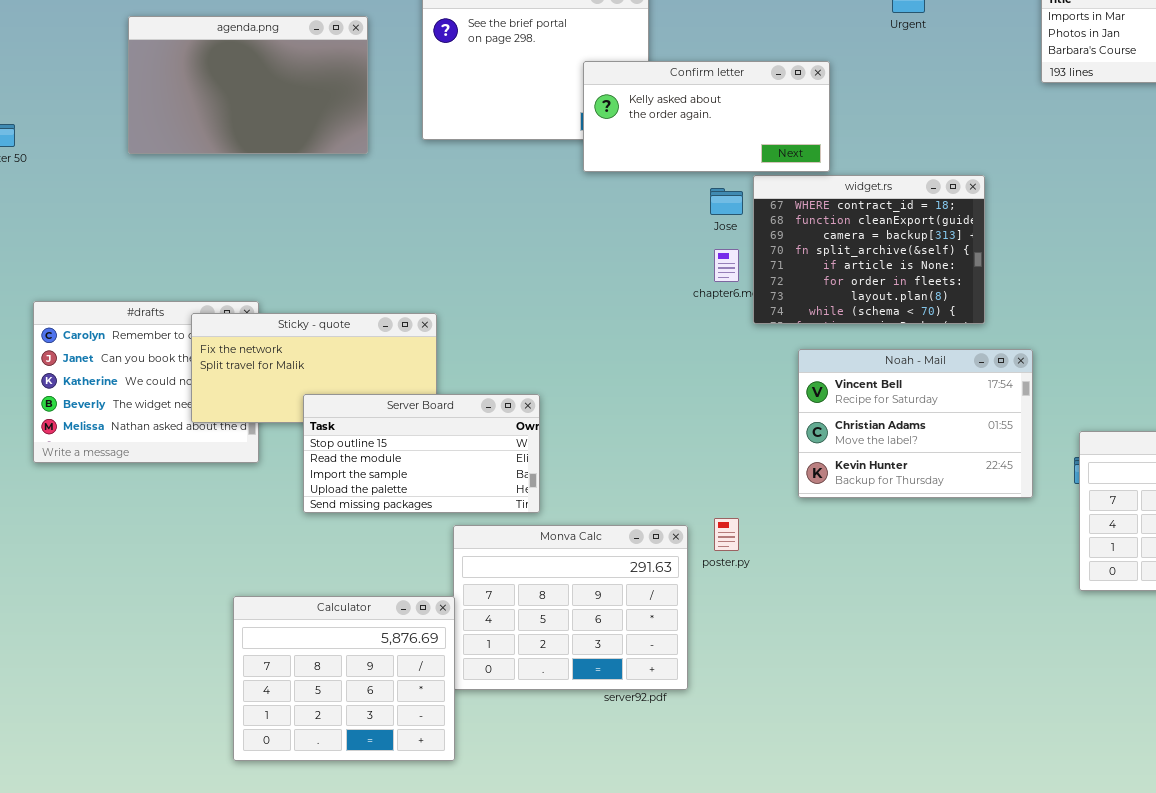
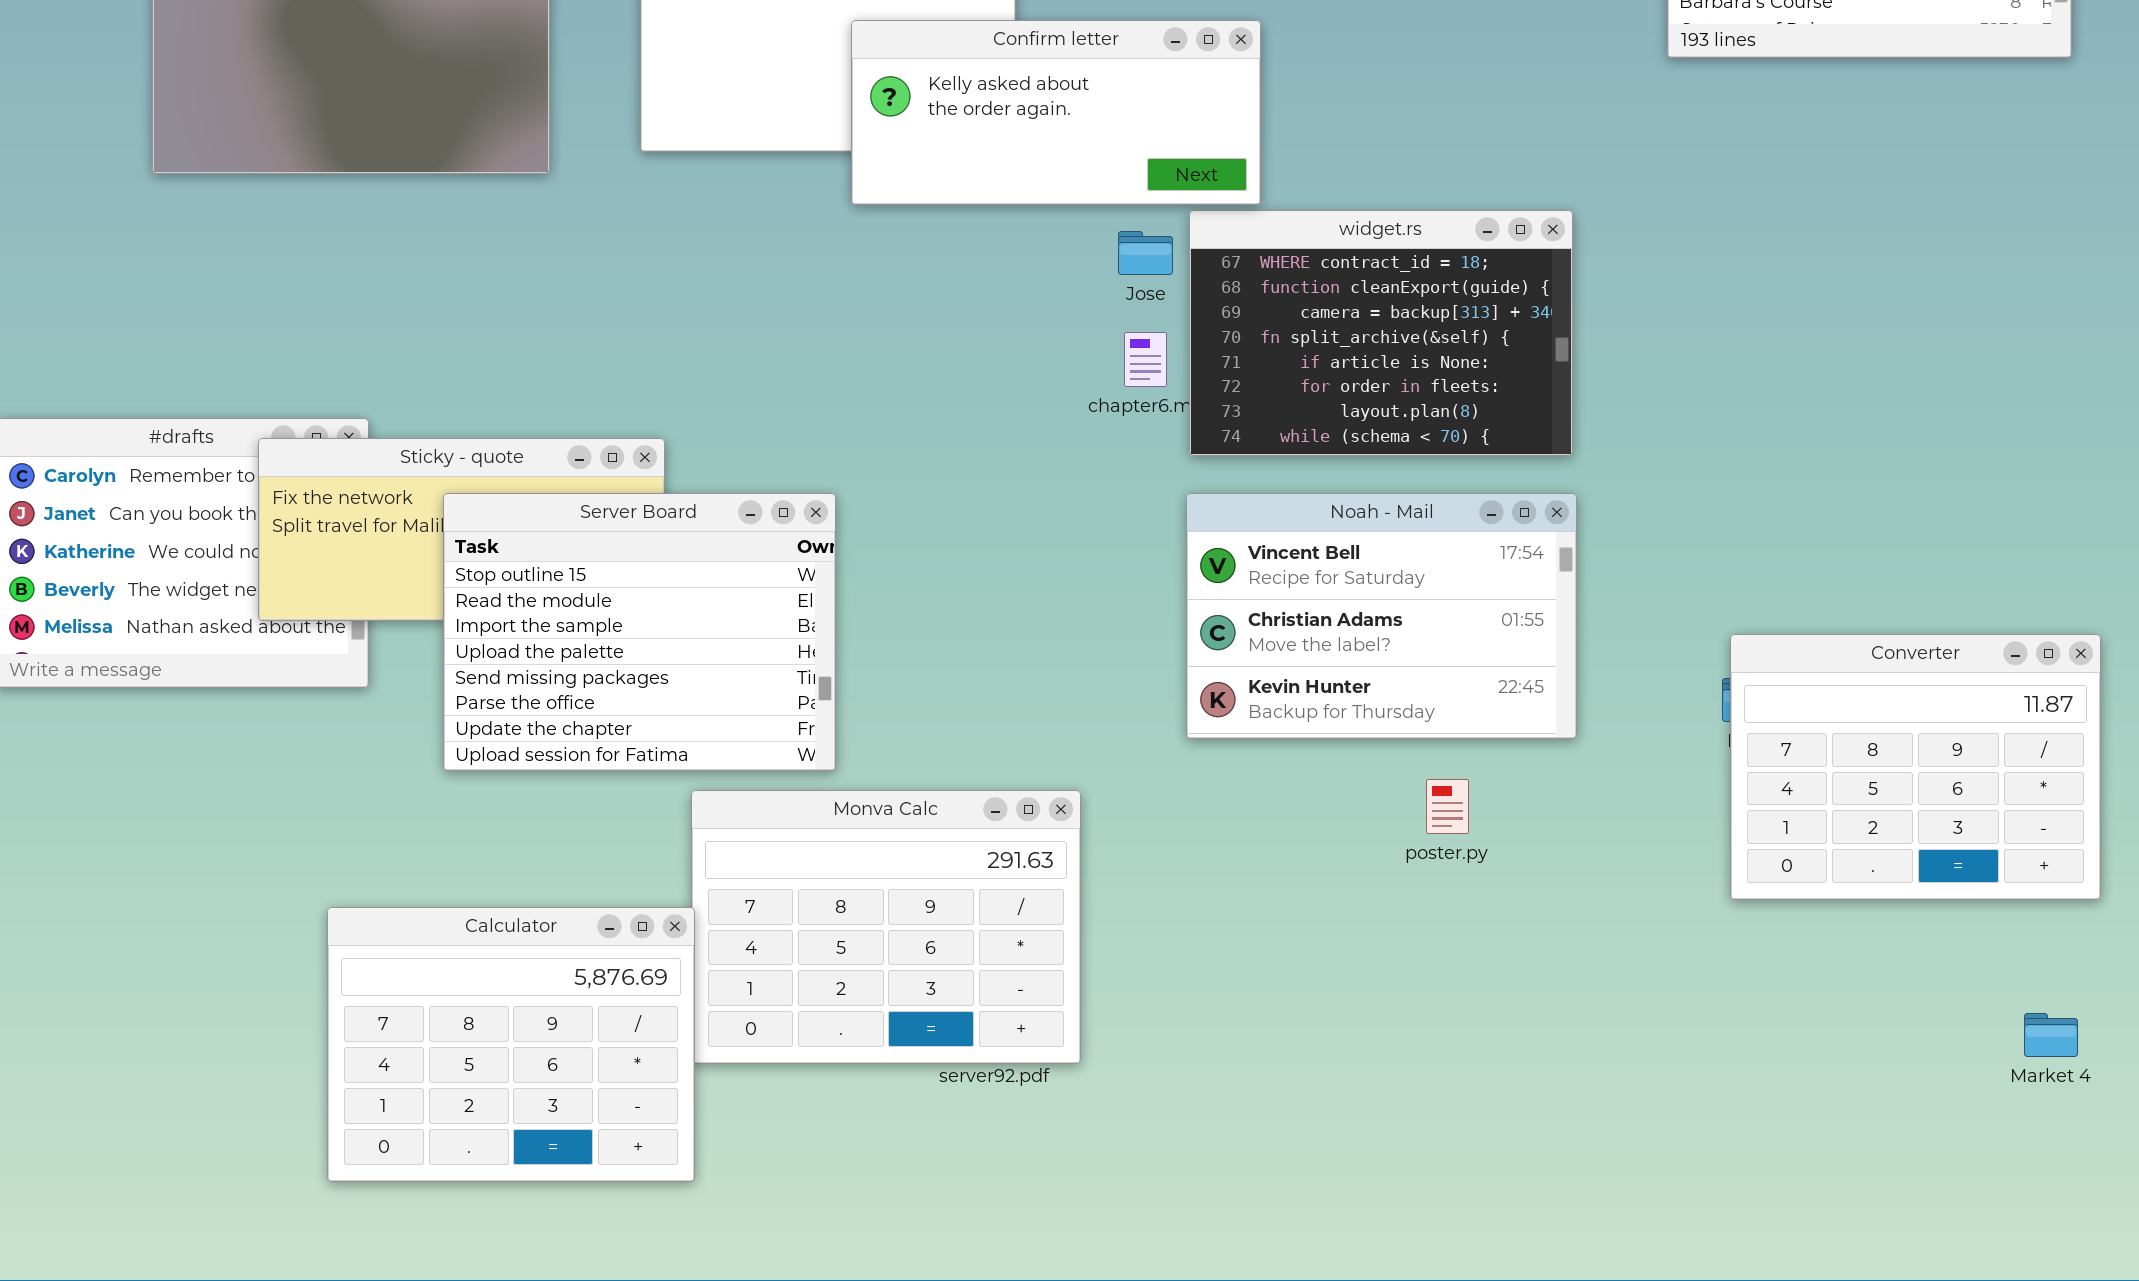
Confirm letter: [583,61,830,172] -> [851,20,1261,205], moved
Noah - Mail: [798,349,1033,498] -> [1186,493,1577,739], moved
Server Board: [303,394,540,513] -> [443,493,836,771], resized
poster.py: [714,518,739,551] -> [1426,779,1469,834], moved

